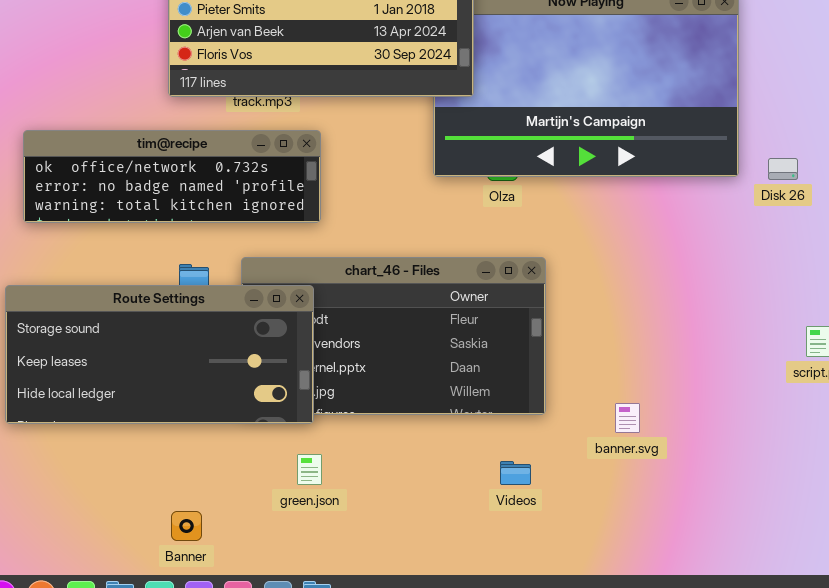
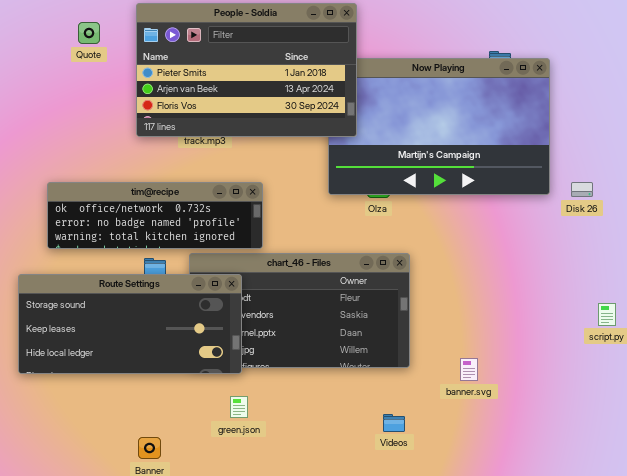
tim@recipe: [23,130,321,223] -> [47,182,263,249], moved
Videos: [500,461,531,485] -> [383,414,405,432], moved

